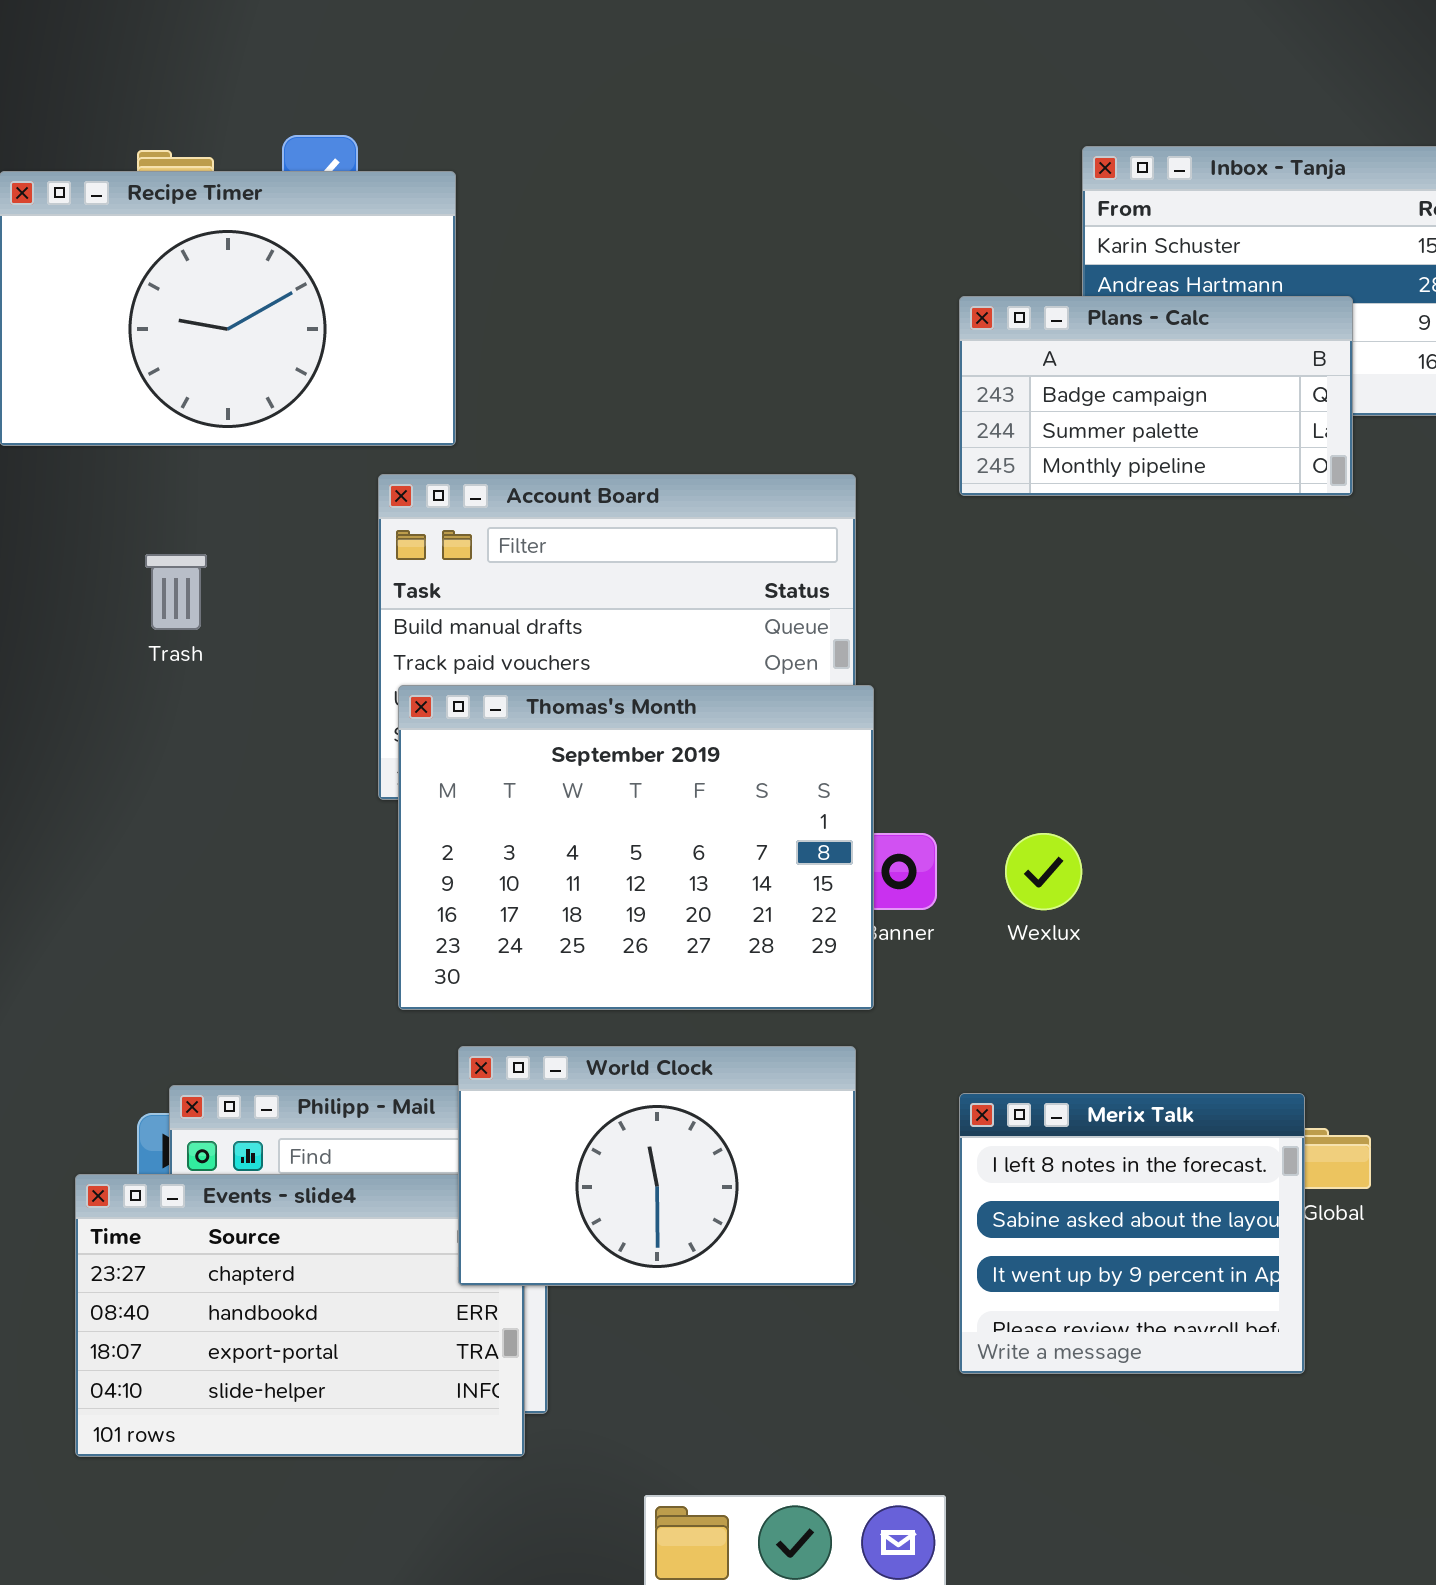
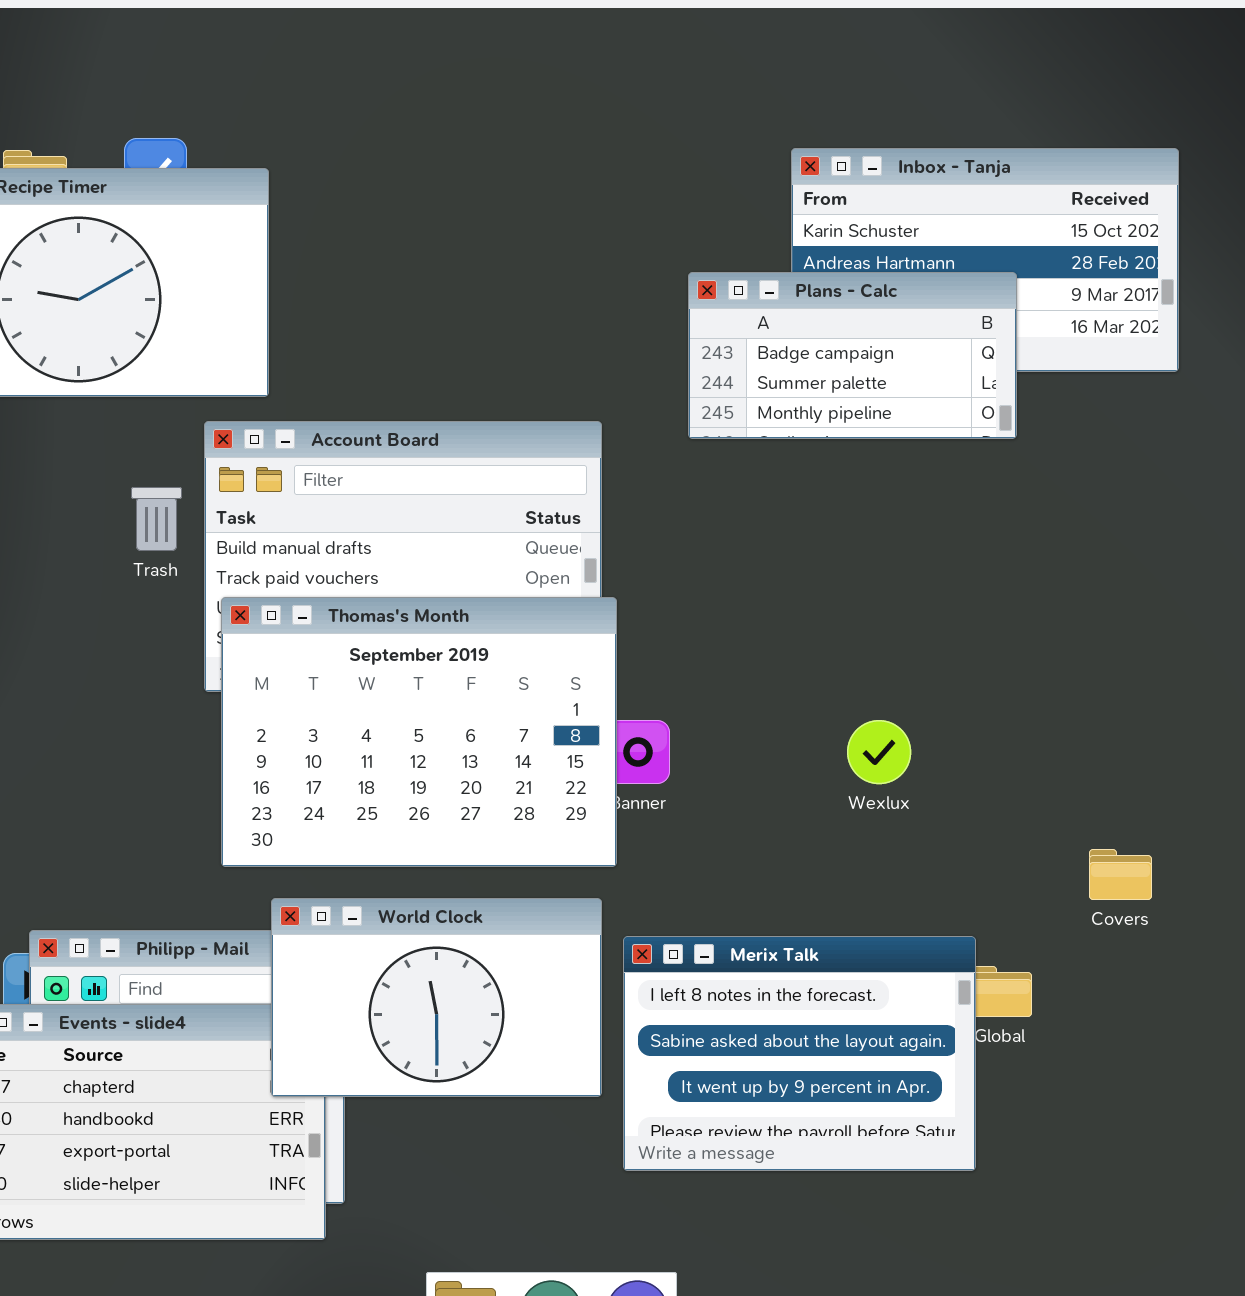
Trash: [145,554,207,630] -> [131,487,182,551], moved
Wexlux: [1005,833,1082,910] -> [847,720,911,784], moved
Merix Talk: [959,1093,1305,1374] -> [623,936,976,1171], resized

